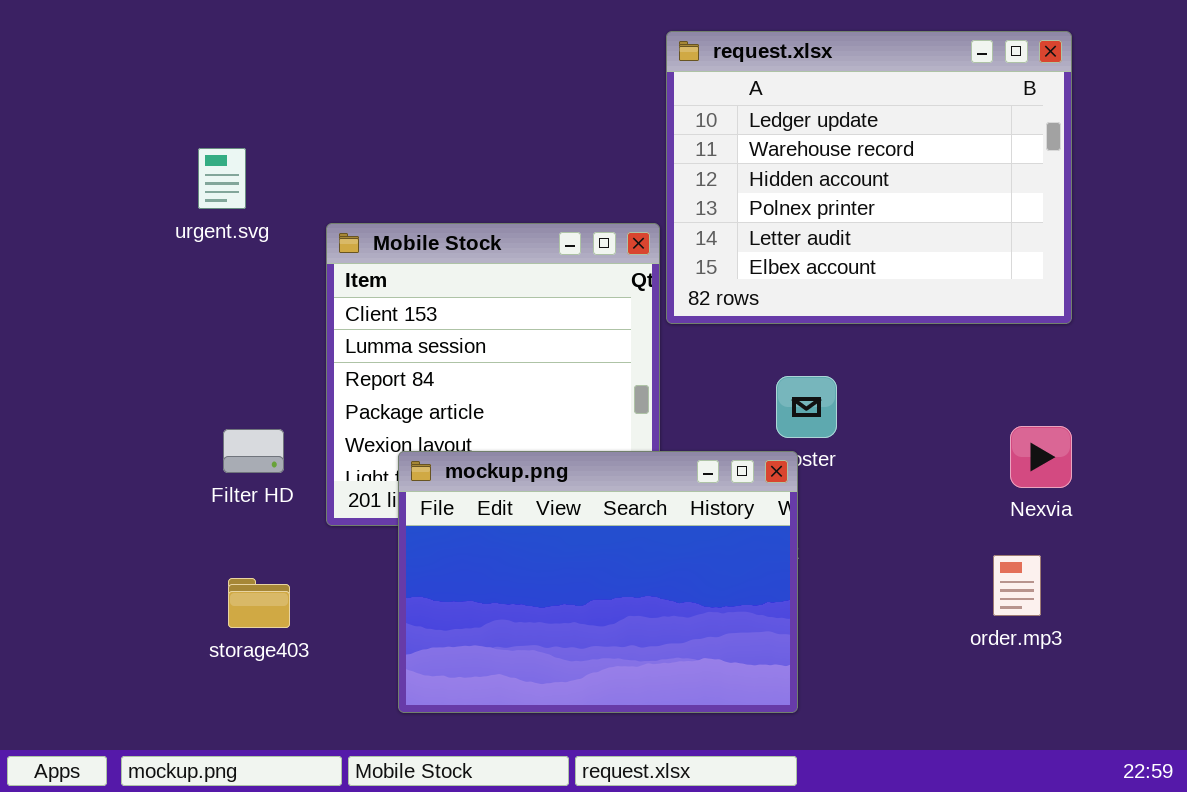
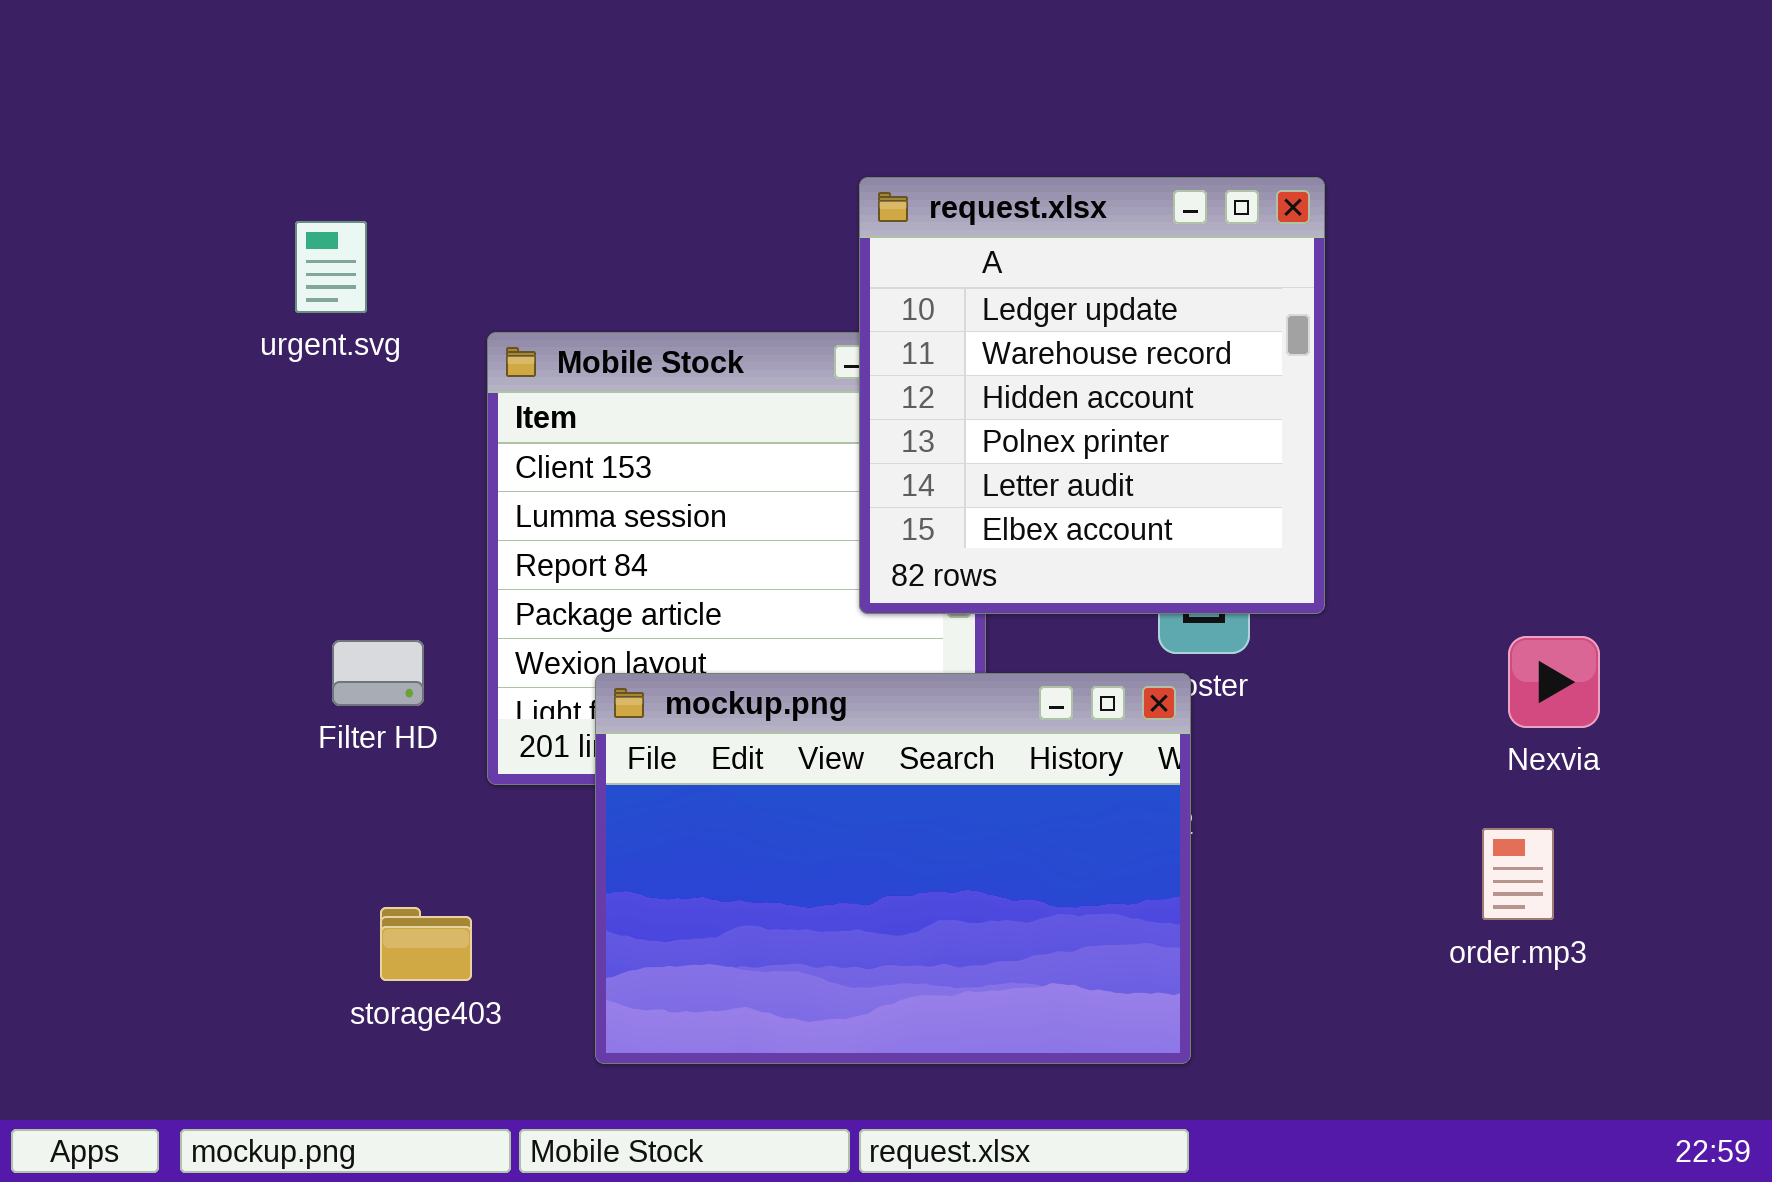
request.xlsx: [666,31,1072,324] -> [859,177,1325,614], moved, resized
storage403: [228,578,290,628] -> [380,907,472,981], moved

